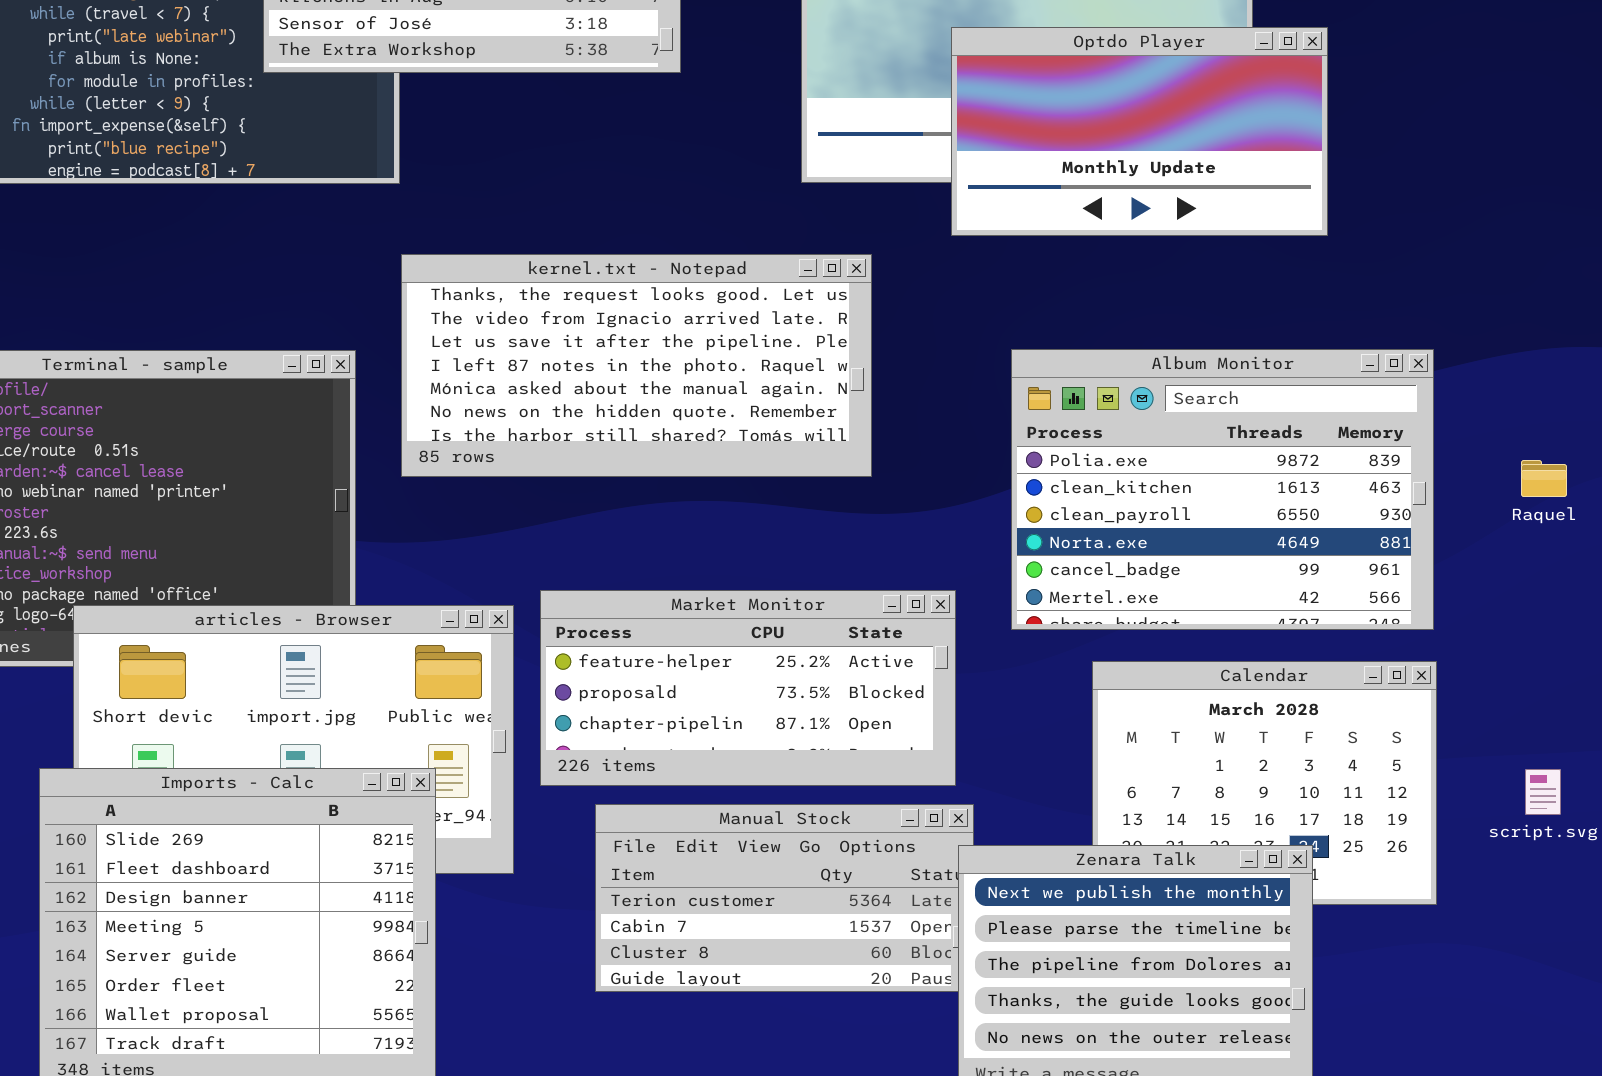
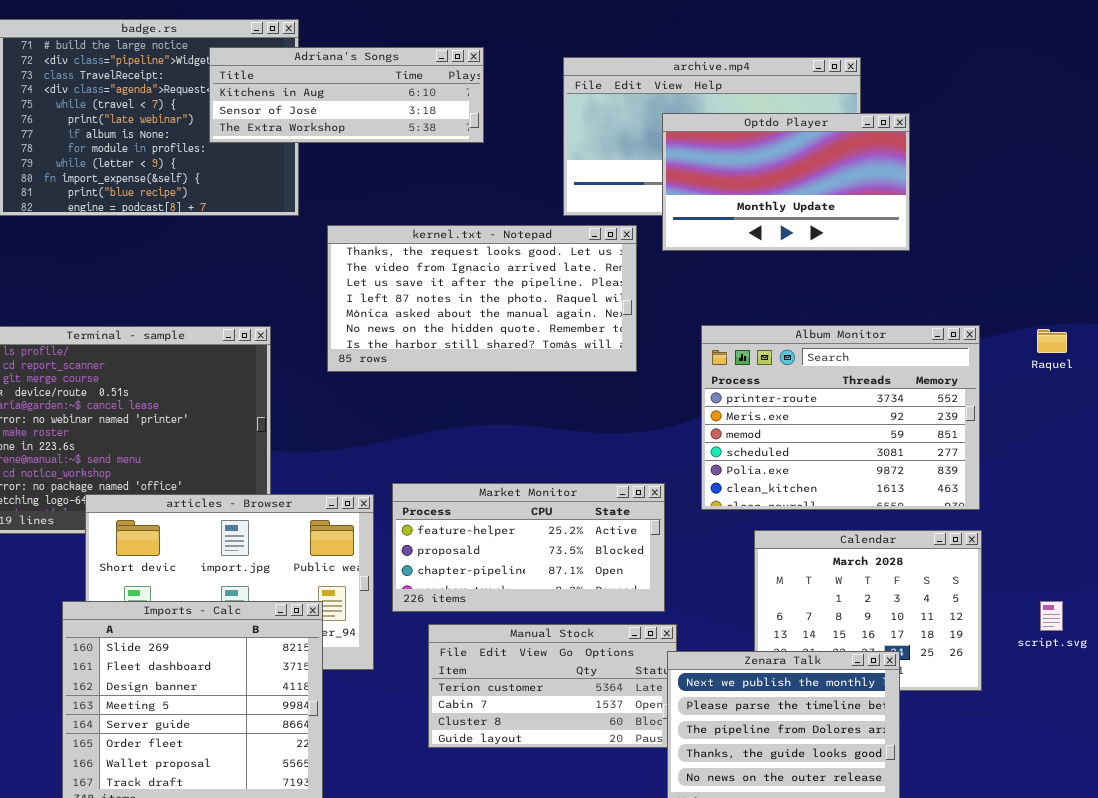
kernel.txt - Notepad: [401,254,872,477] -> [327,225,637,372], moved
Album Monitor: [1011,349,1434,630] -> [701,325,980,510], scrolled up 4 rows
Raquel: [1521,460,1567,497] -> [1037,329,1067,353], moved

